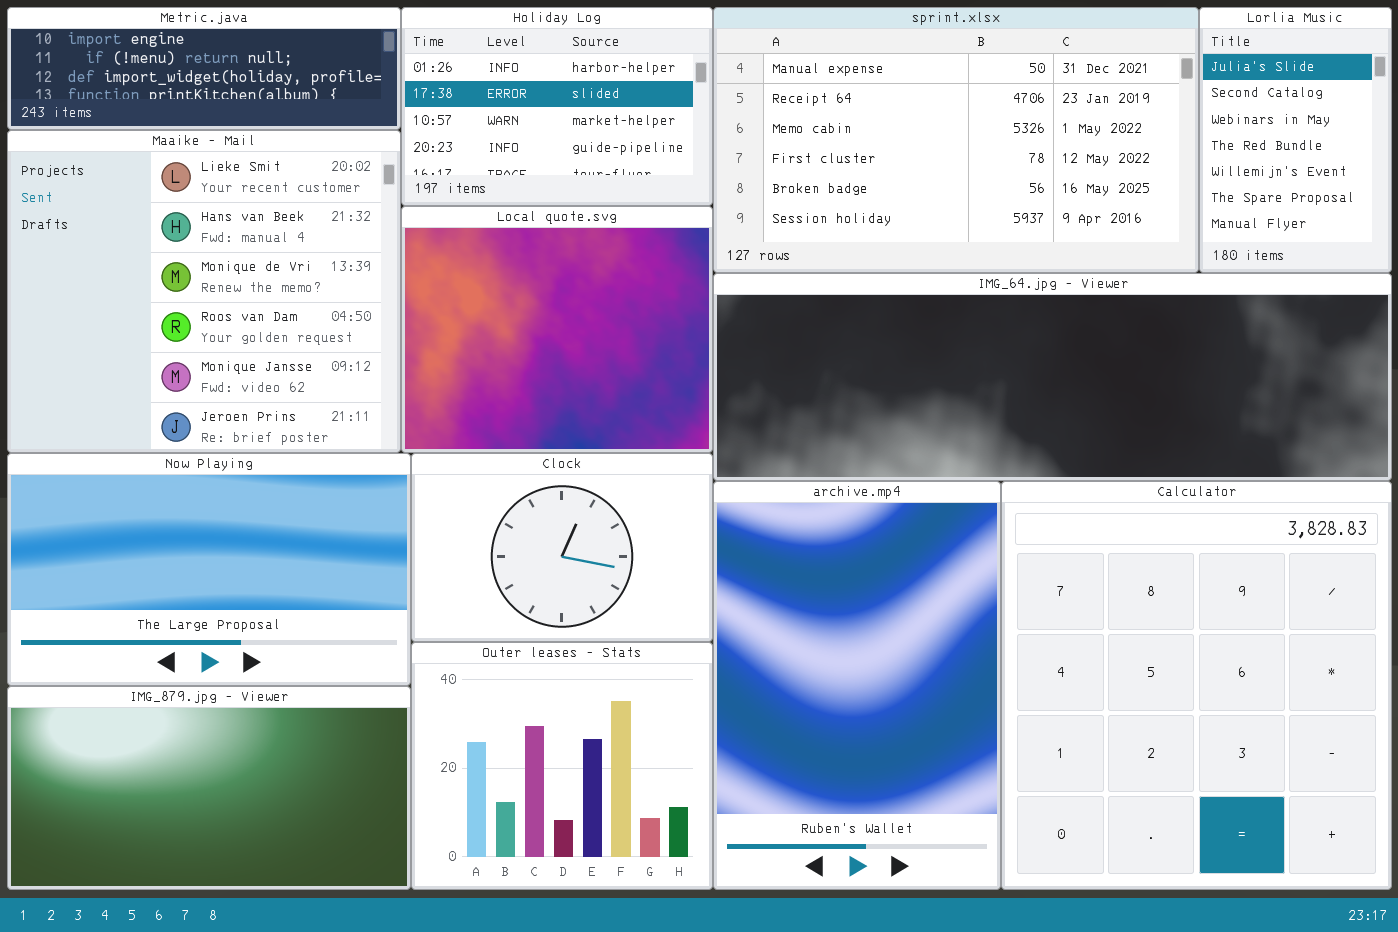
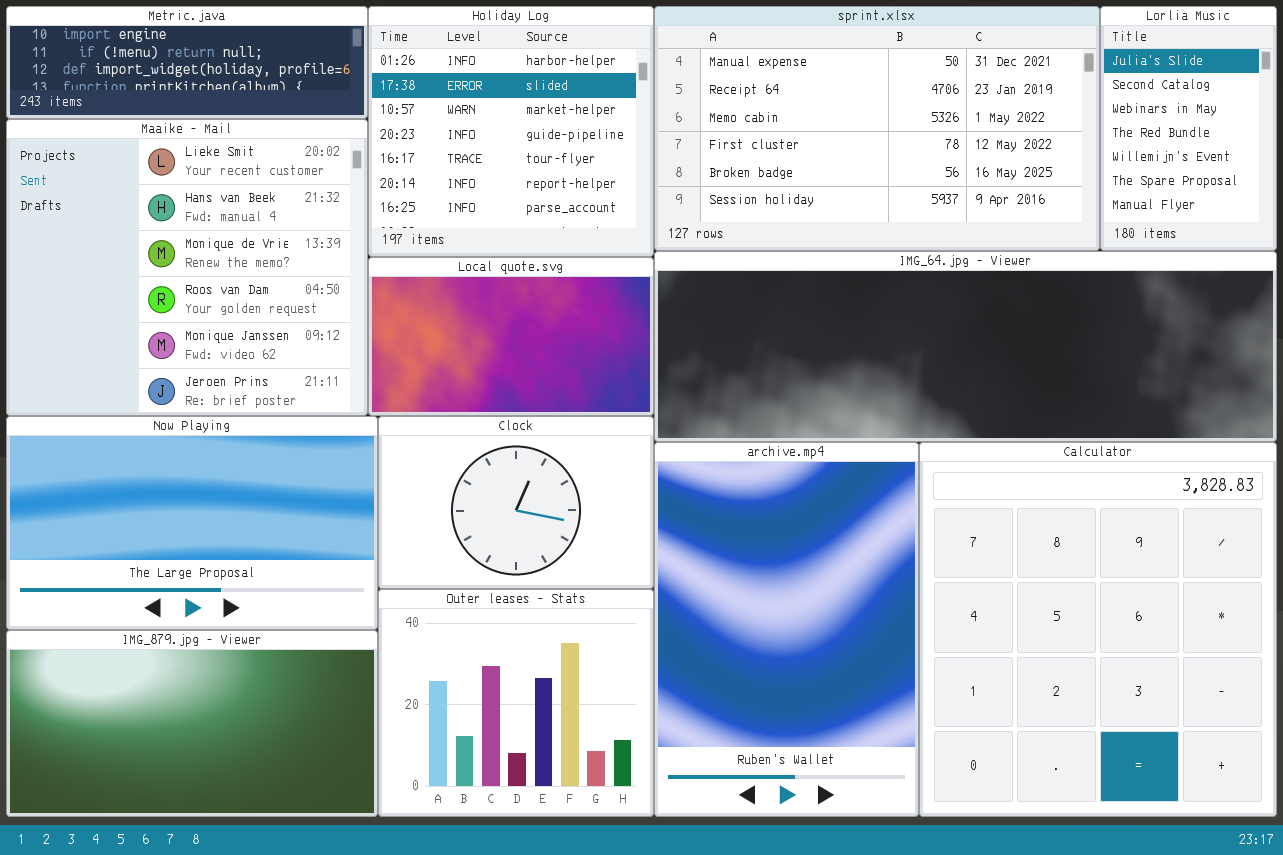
Holiday Log: [401,7,713,206] -> [368,6,654,257], resized
Local quote.svg: [401,206,713,453] -> [368,257,654,416], resized

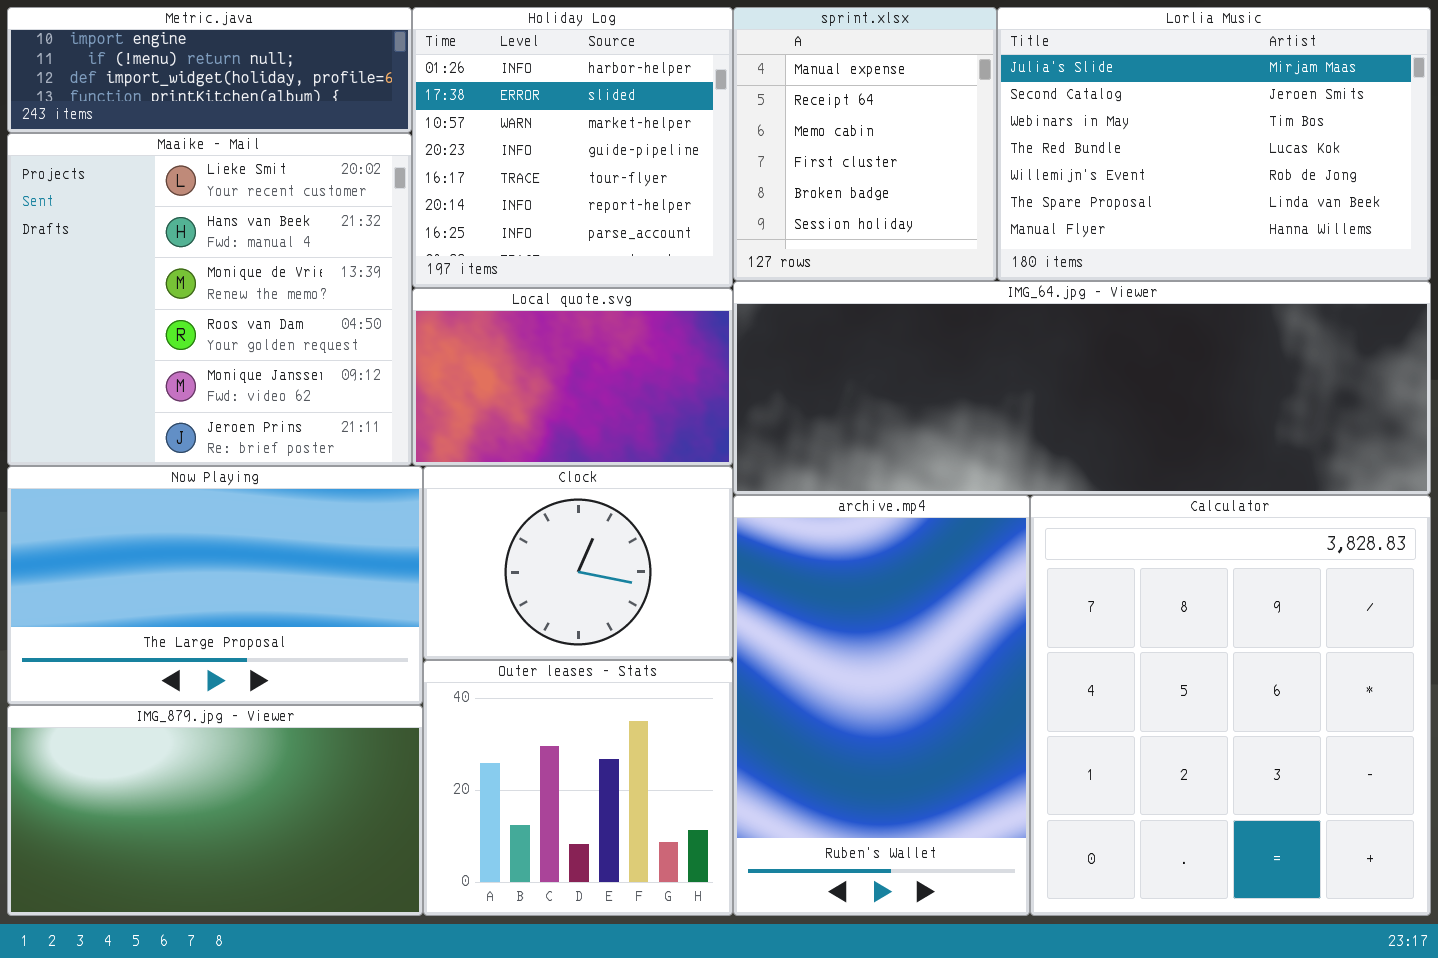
sprint.xlsx: [654,6,1100,251] -> [733,7,997,281], resized
Lorlia Music: [1100,6,1277,251] -> [997,7,1431,281], resized

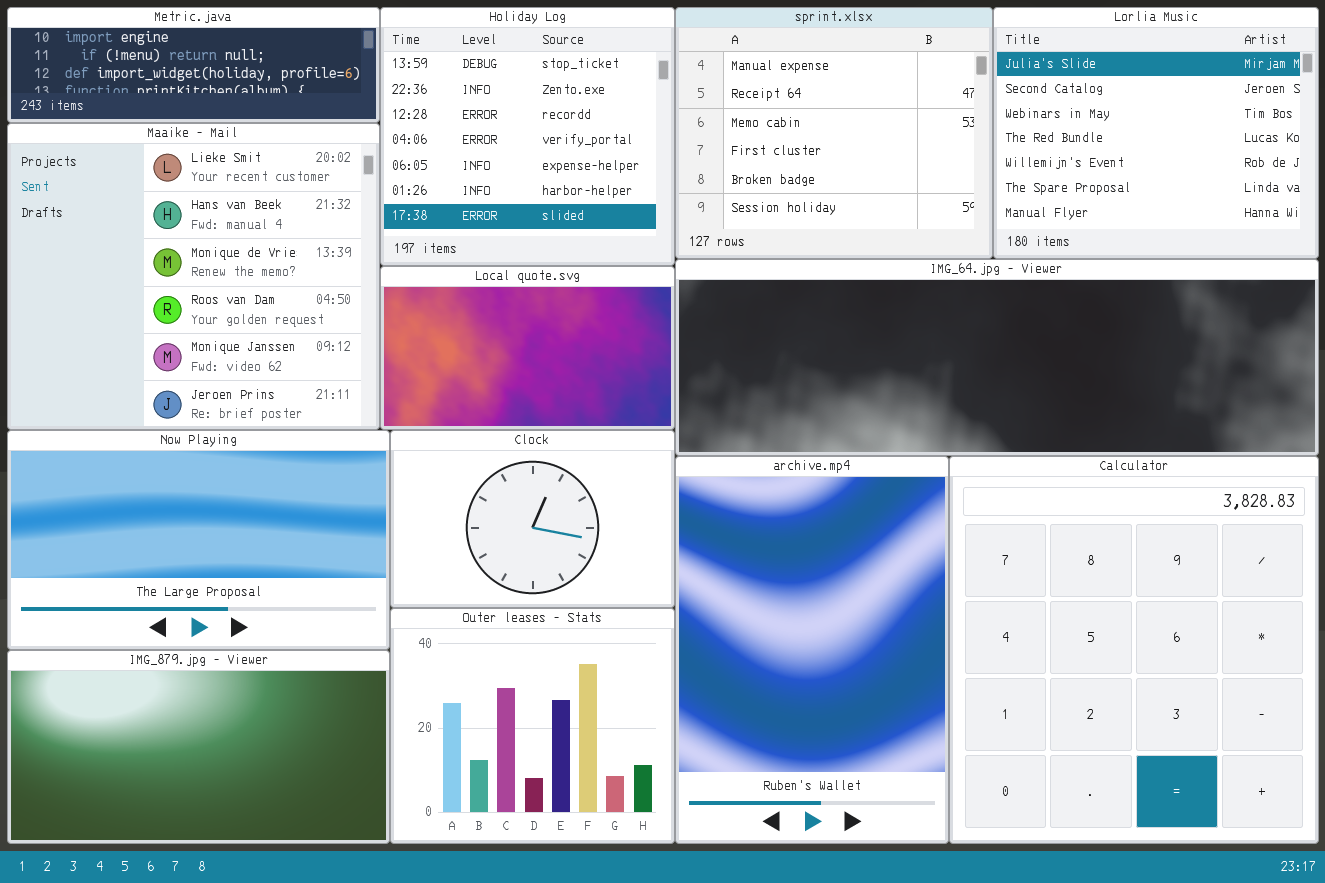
Holiday Log: [412,7,733,288] -> [380,7,675,266], scrolled up 5 rows
sprint.xlsx: [733,7,997,281] -> [675,7,993,259], resized
Lorlia Music: [997,7,1431,281] -> [993,7,1319,259], resized

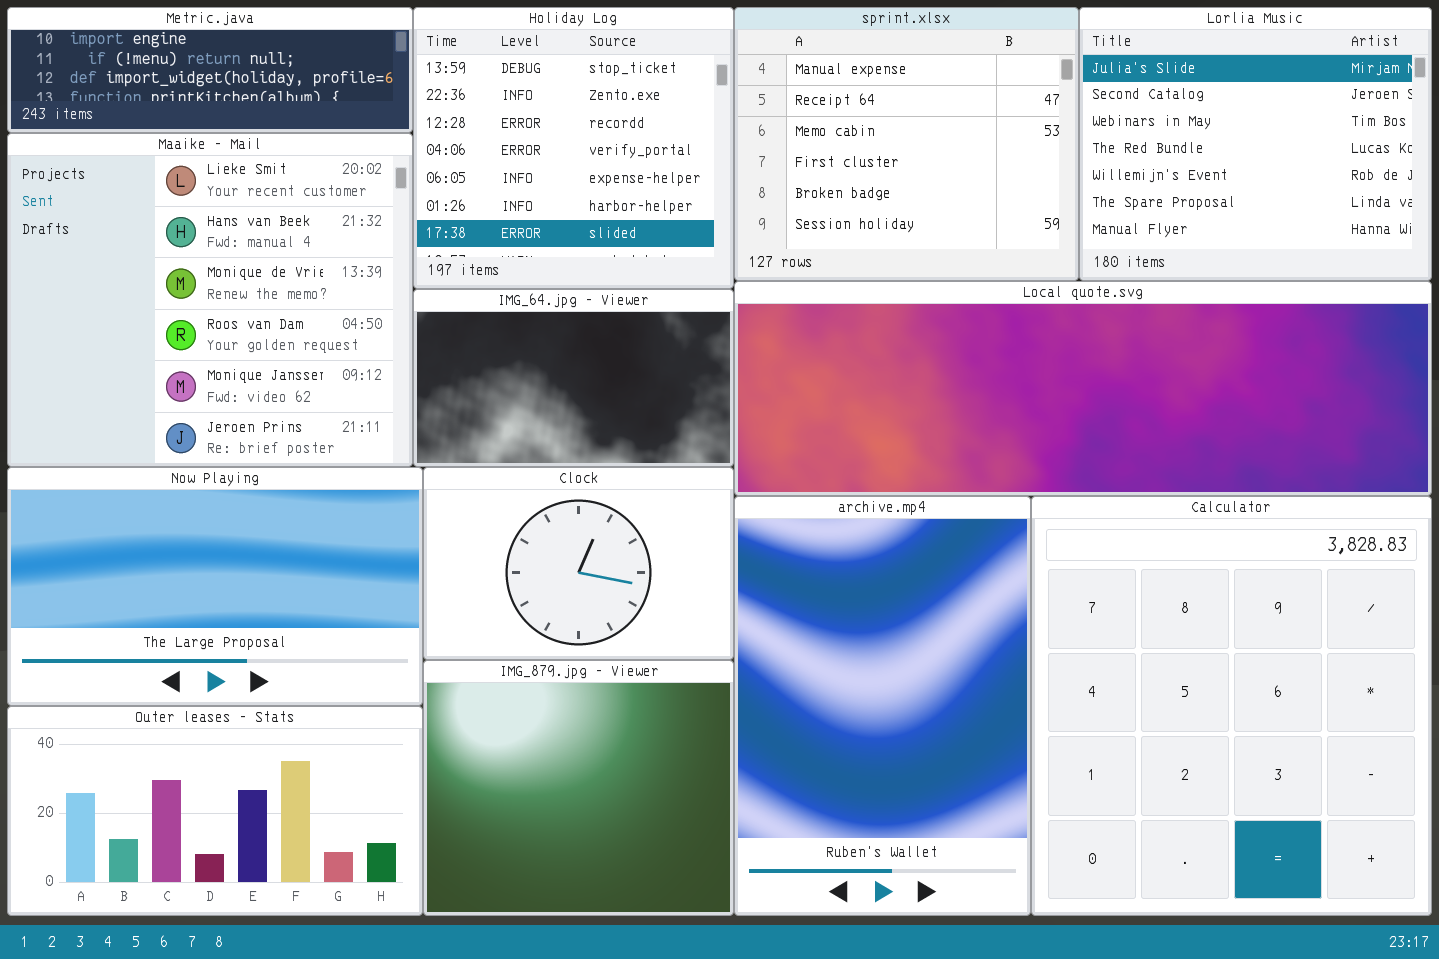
IMG_64.jpg - Viewer: [675,259,1319,456] -> [413,289,734,467], moved, resized
Local quote.svg: [380,266,675,430] -> [734,281,1432,496], moved, resized
Outer leases - Stats: [390,608,675,844] -> [7,706,423,916], moved, resized
IMG_879.jpg - Viewer: [7,650,390,844] -> [423,660,734,916], moved, resized

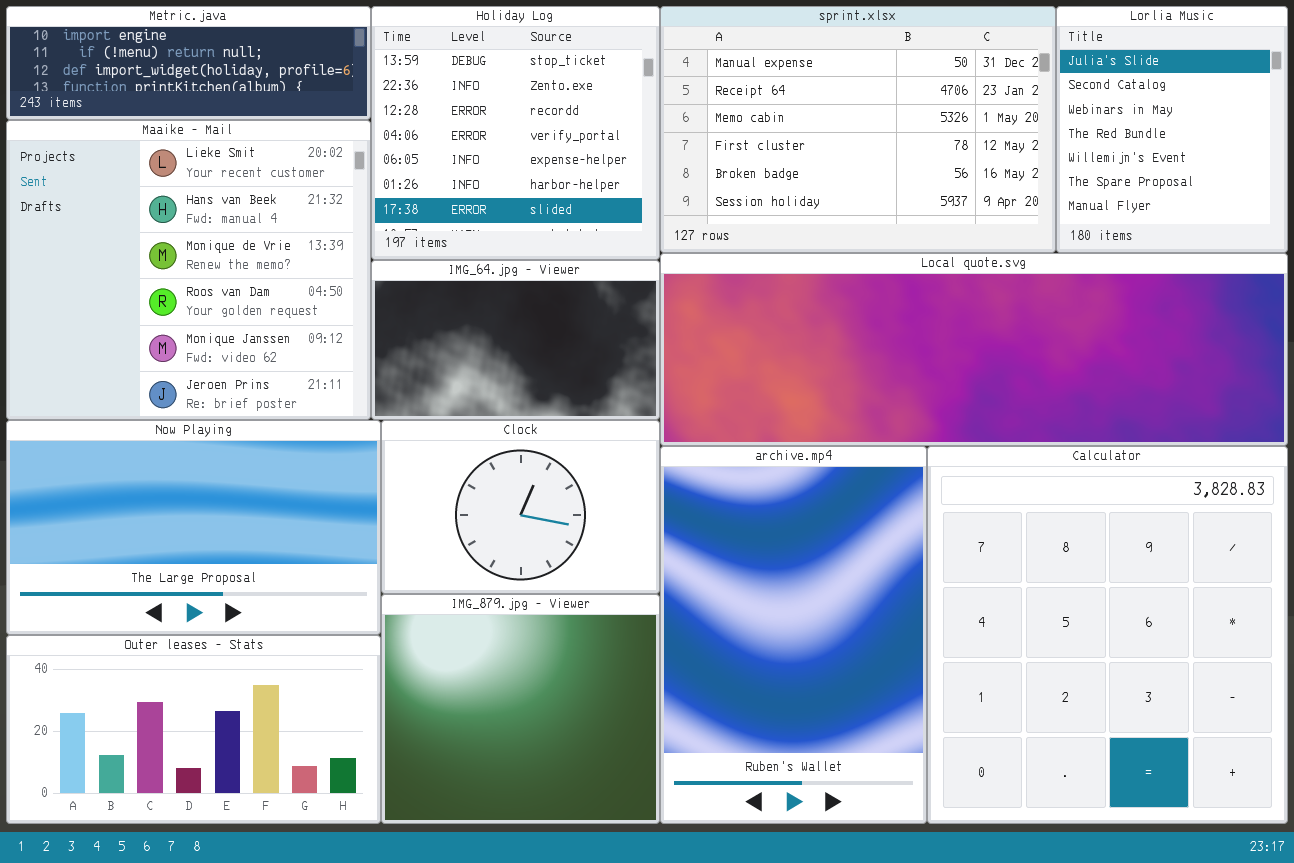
sprint.xlsx: [734,7,1079,281] -> [660,6,1056,253], resized
Lorlia Music: [1079,7,1432,281] -> [1056,6,1288,253], resized

